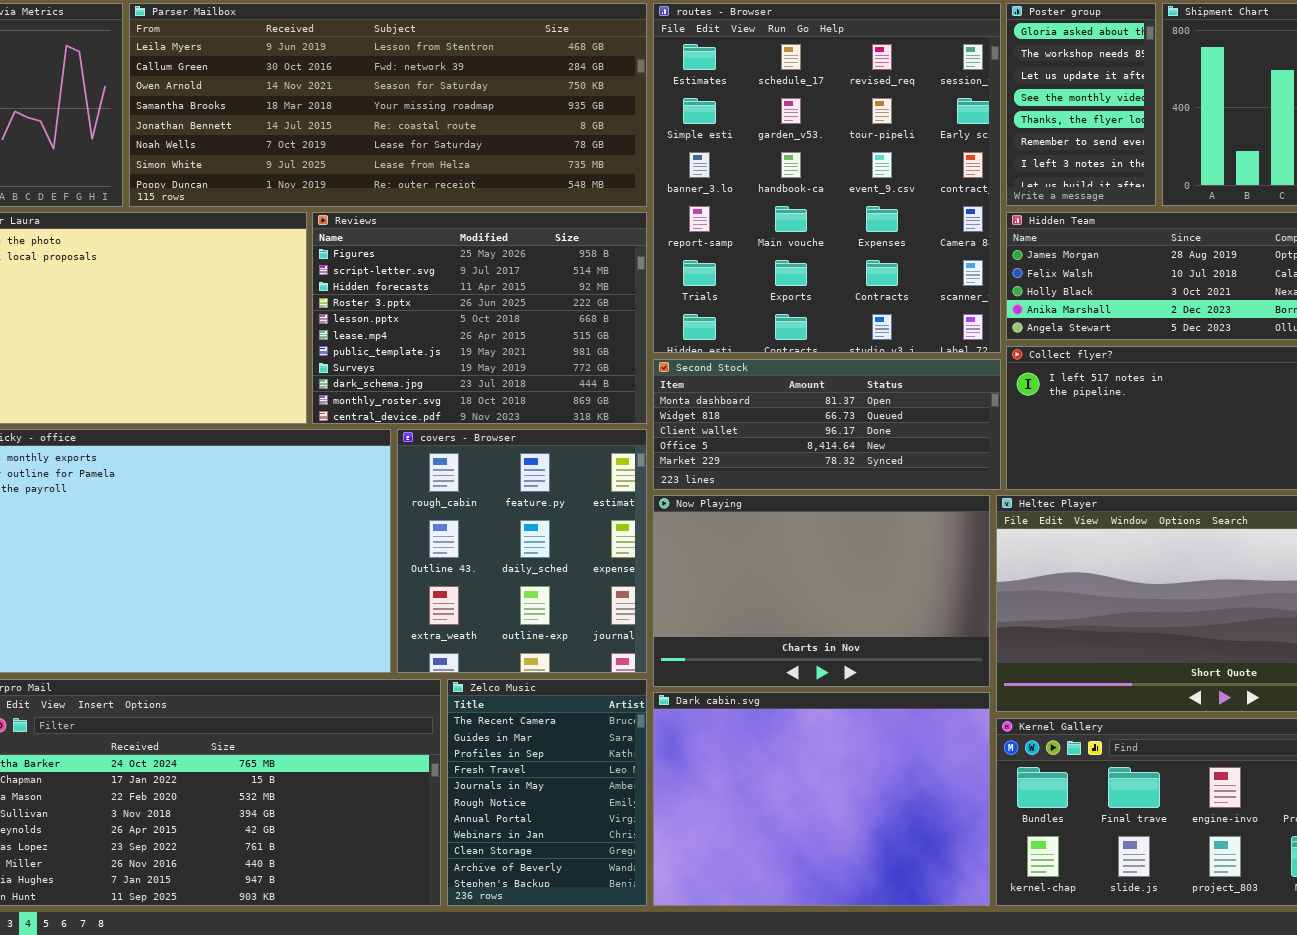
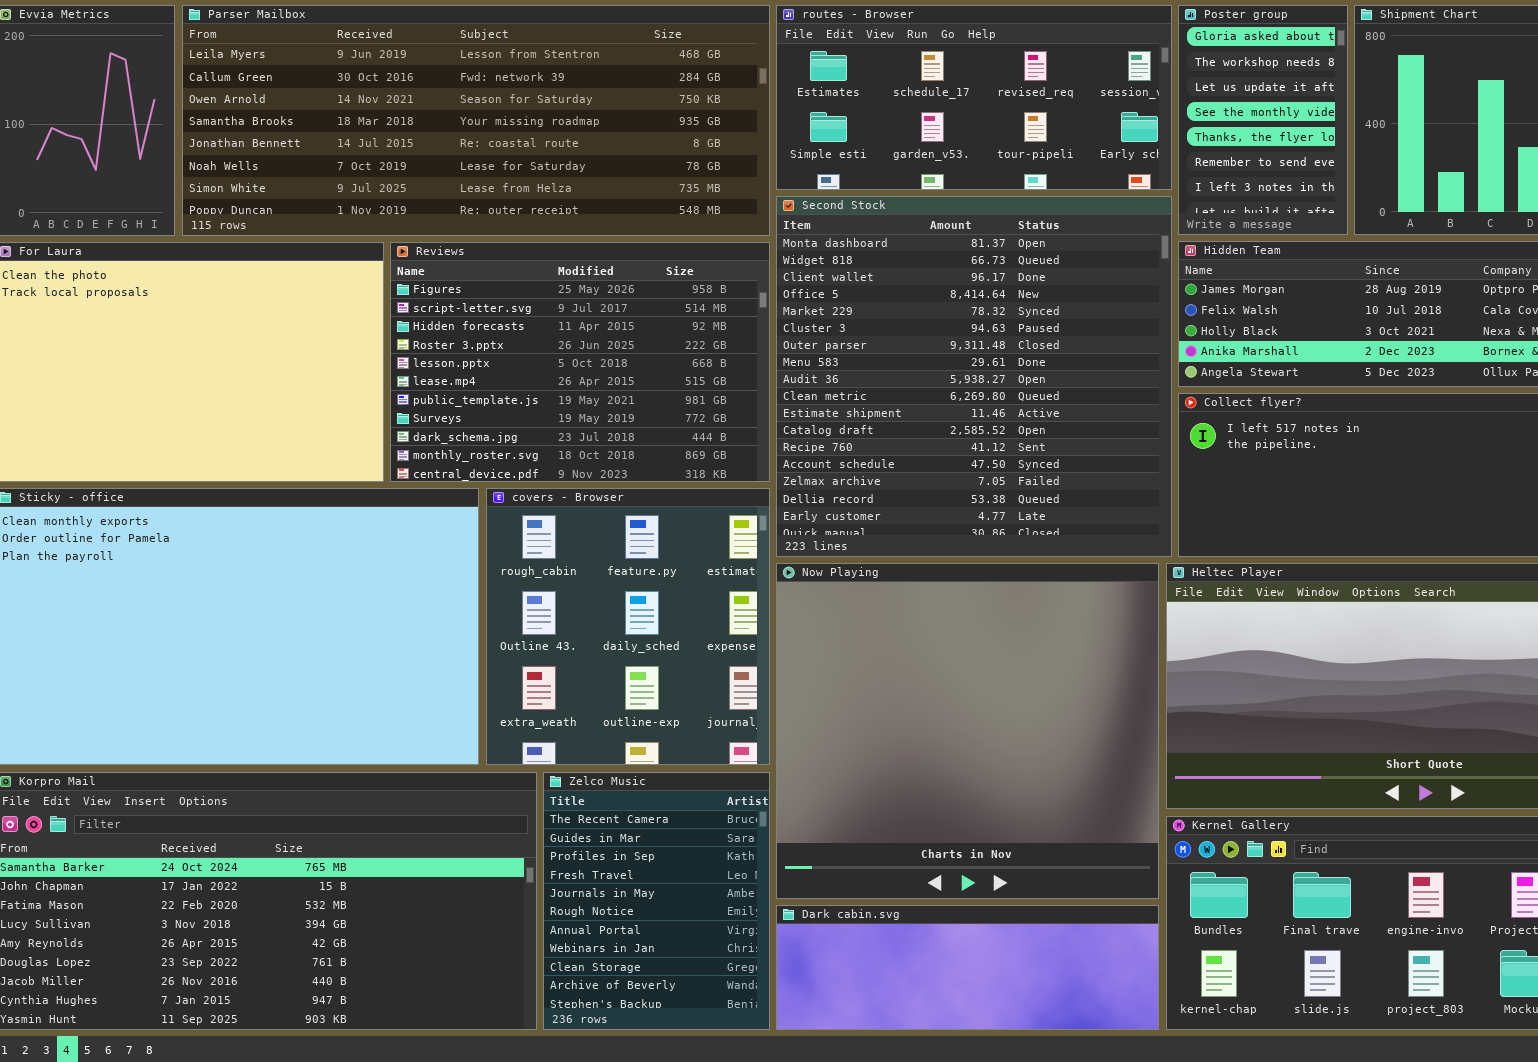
routes - Browser: [653,3,1001,353] -> [776,5,1172,190], resized
Second Stock: [653,359,1001,490] -> [776,196,1172,557], resized
Now Playing: [653,495,990,687] -> [776,563,1159,899], resized
Dark cabin.svg: [653,692,990,906] -> [776,905,1159,1030], resized

